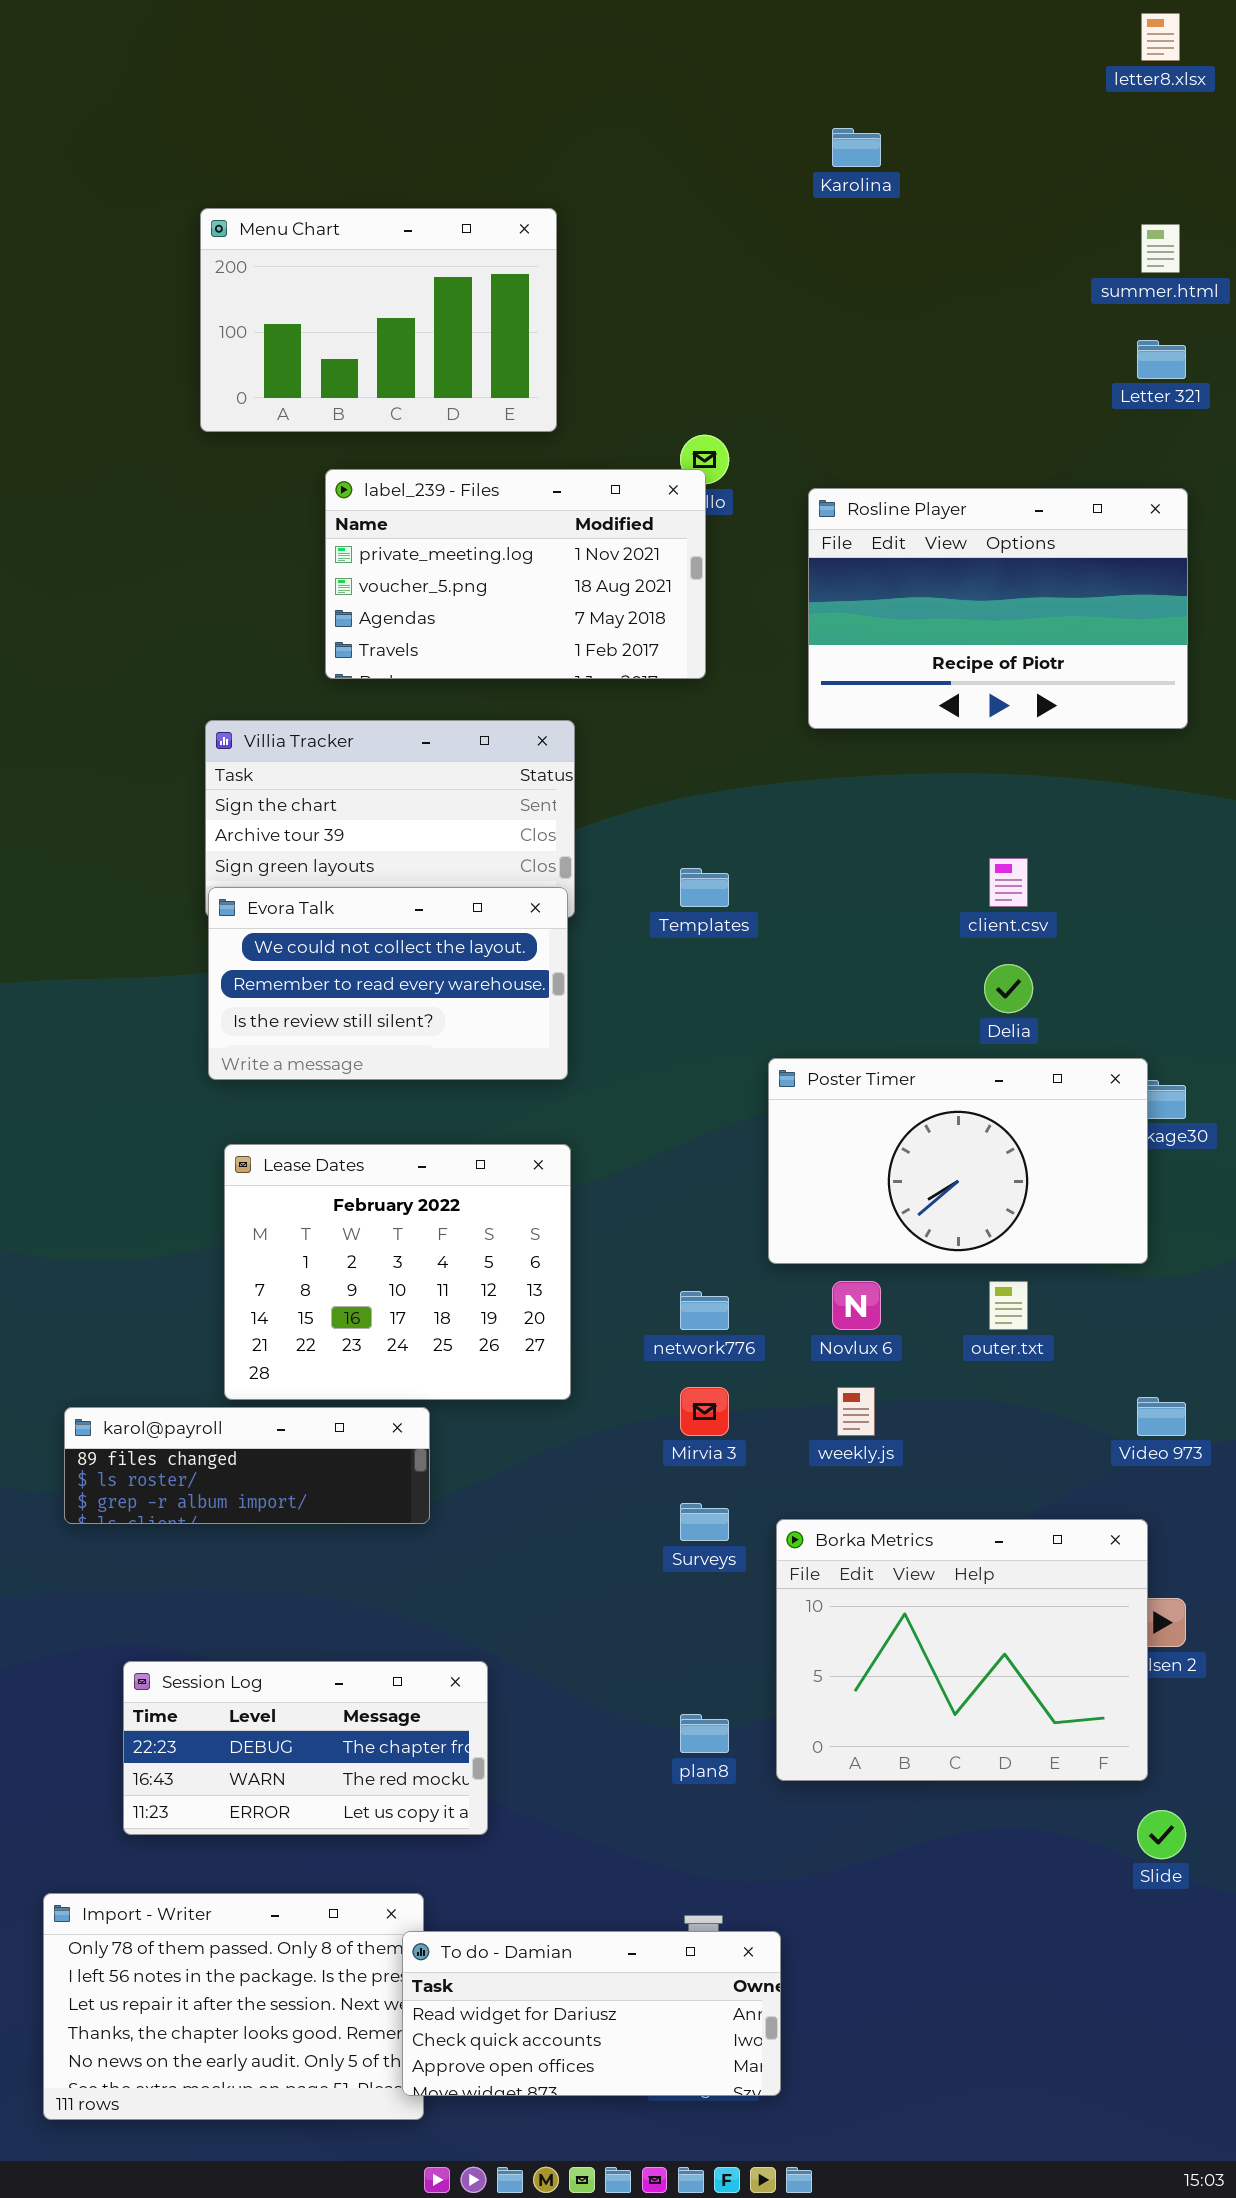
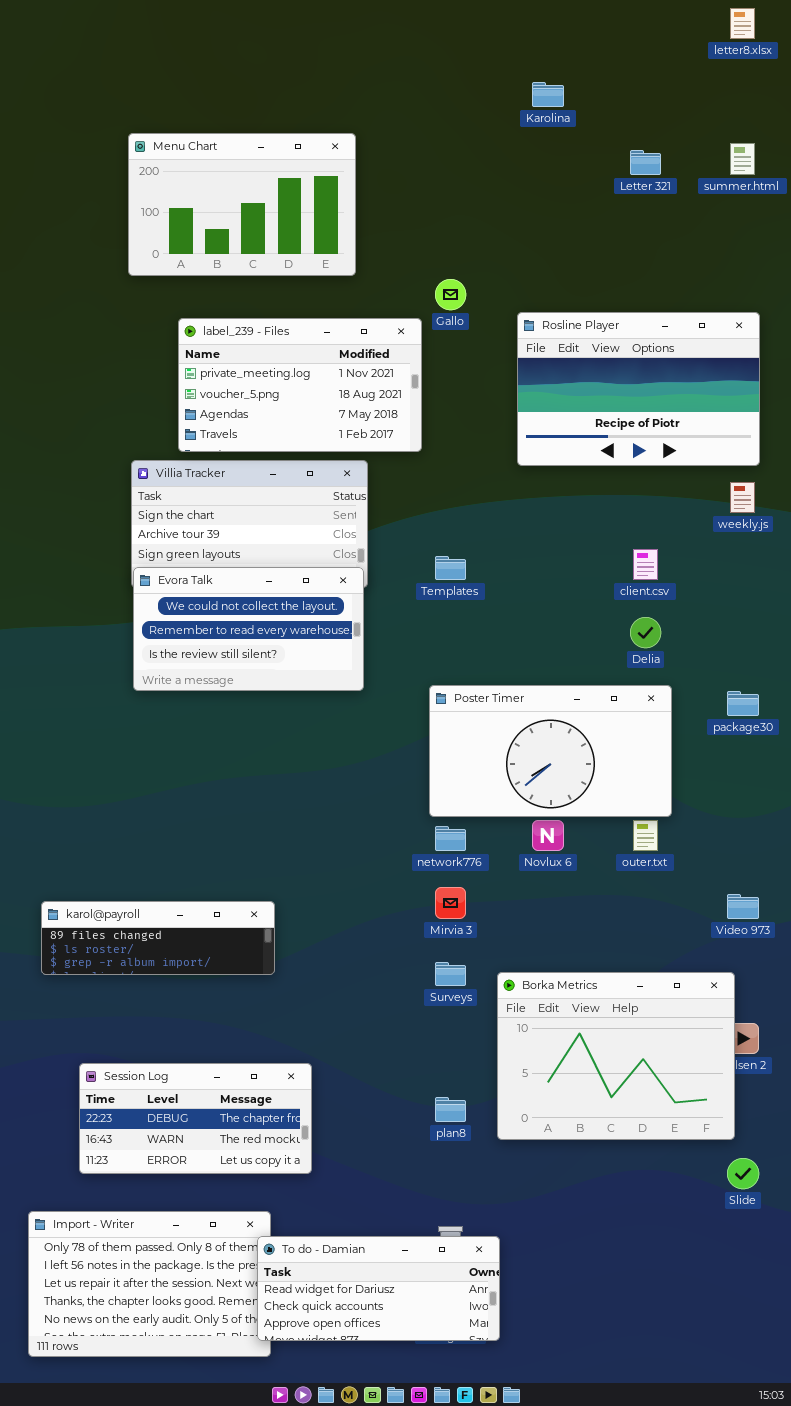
Letter 321: [1137,340,1186,379] -> [630,150,661,175], moved
label_239 - Files: [325,469,706,679] -> [178,318,422,452], moved
Poster Timer: [768,1058,1148,1264] -> [429,685,672,817], moved
Lease Dates: [224,1144,571,1400] -> none, closed
weekly.js: [837,1387,875,1436] -> [730,482,755,513], moved

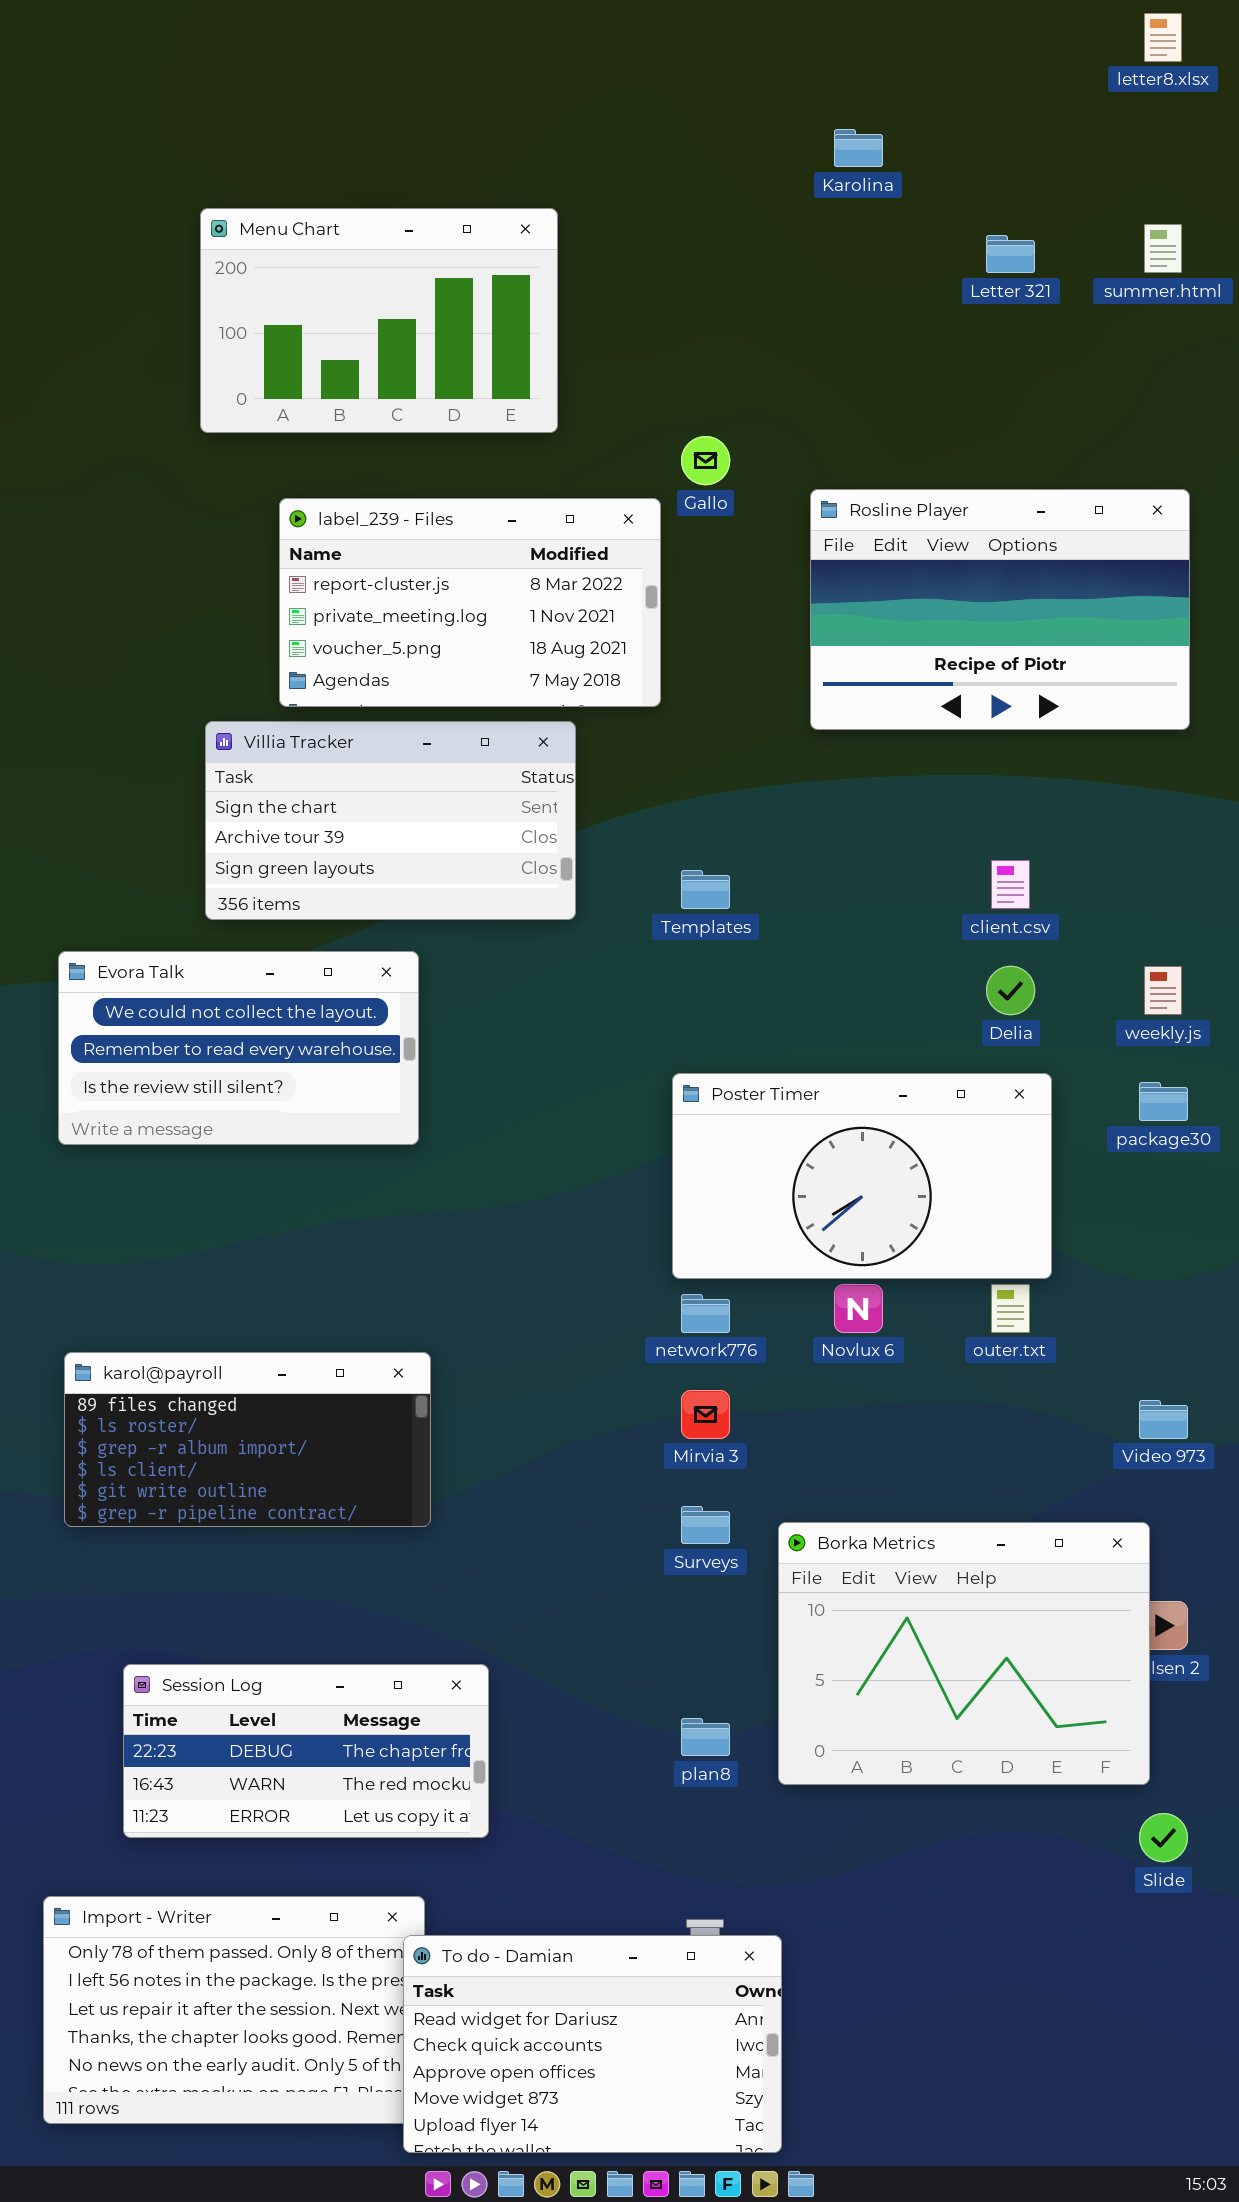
label_239 - Files: [178,318,422,452] -> [279,498,661,707], scrolled up 1 row
weekly.js: [730,482,755,513] -> [1144,966,1182,1015], moved
Evora Talk: [133,567,364,691] -> [58,951,419,1145], moved
karol@payroll: [41,901,275,975] -> [64,1352,431,1527], resized
To do - Damian: [257,1236,500,1341] -> [403,1935,782,2153], resized

